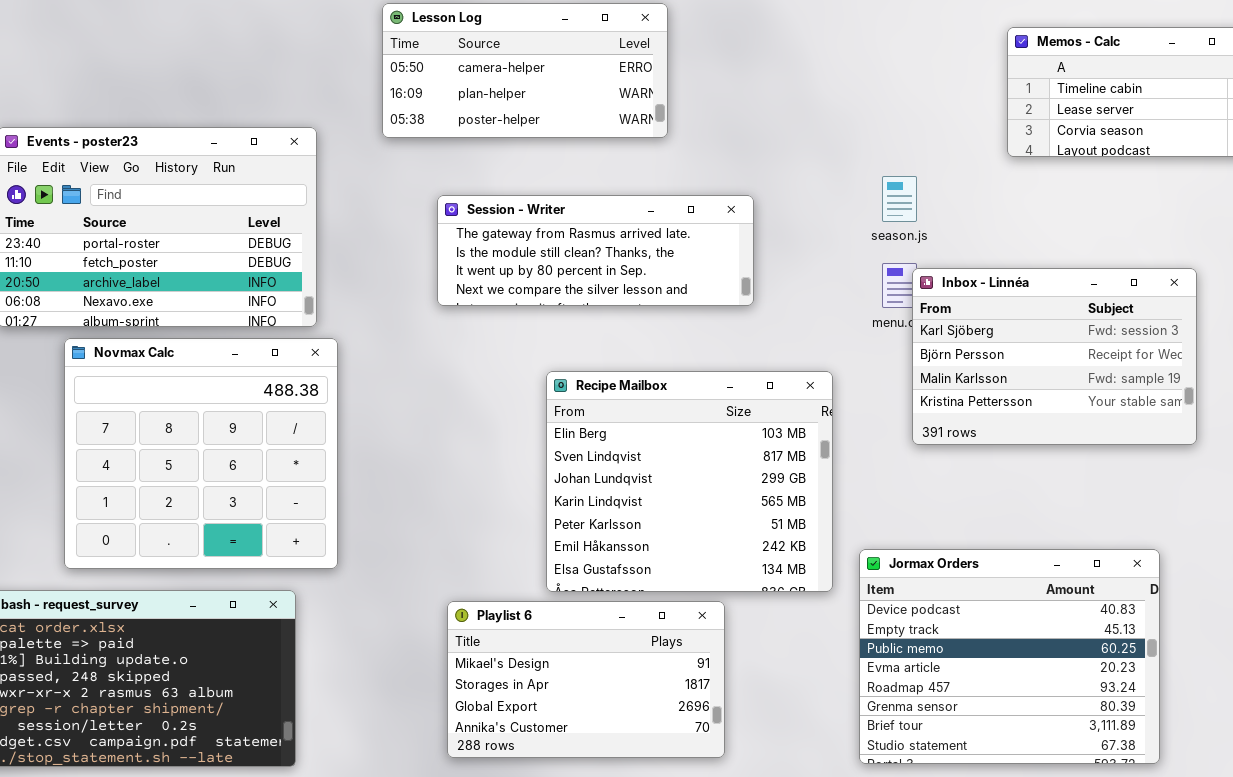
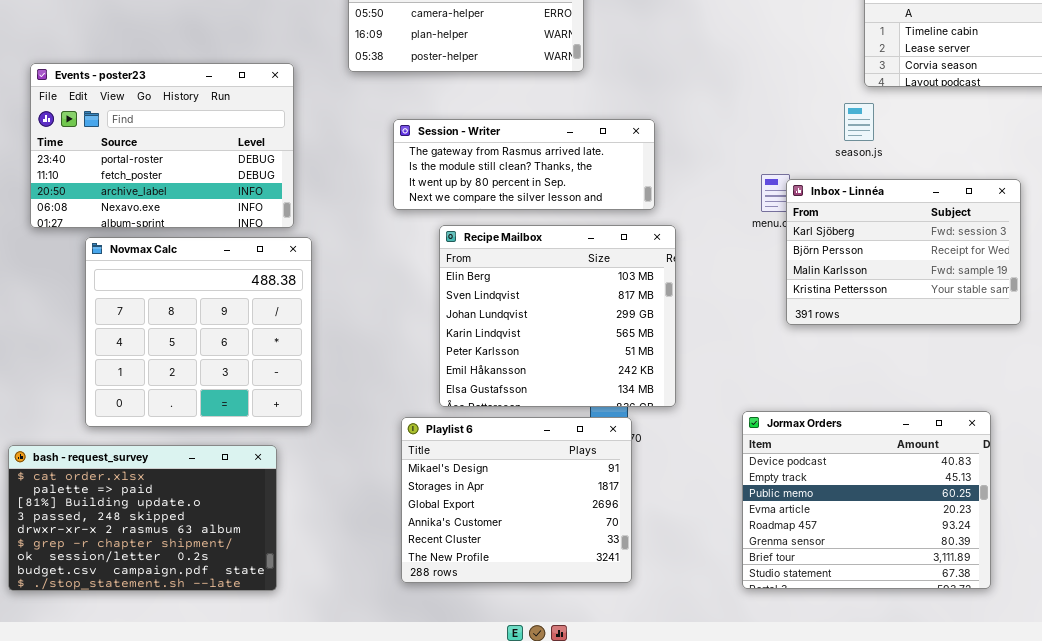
season.js: [882,176,917,222] -> [844,103,874,141], moved
Recipe Mailbox: [546,371,833,592] -> [439,225,676,407], moved
Playlist 6: [447,601,725,758] -> [401,417,632,583], resized

